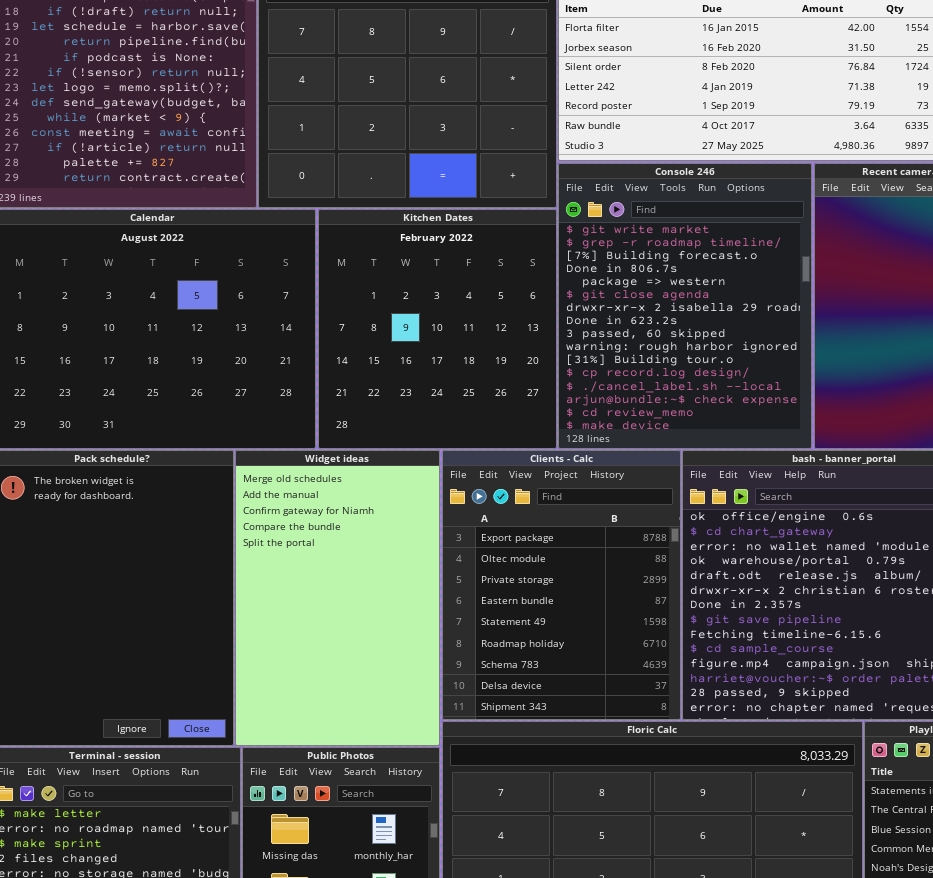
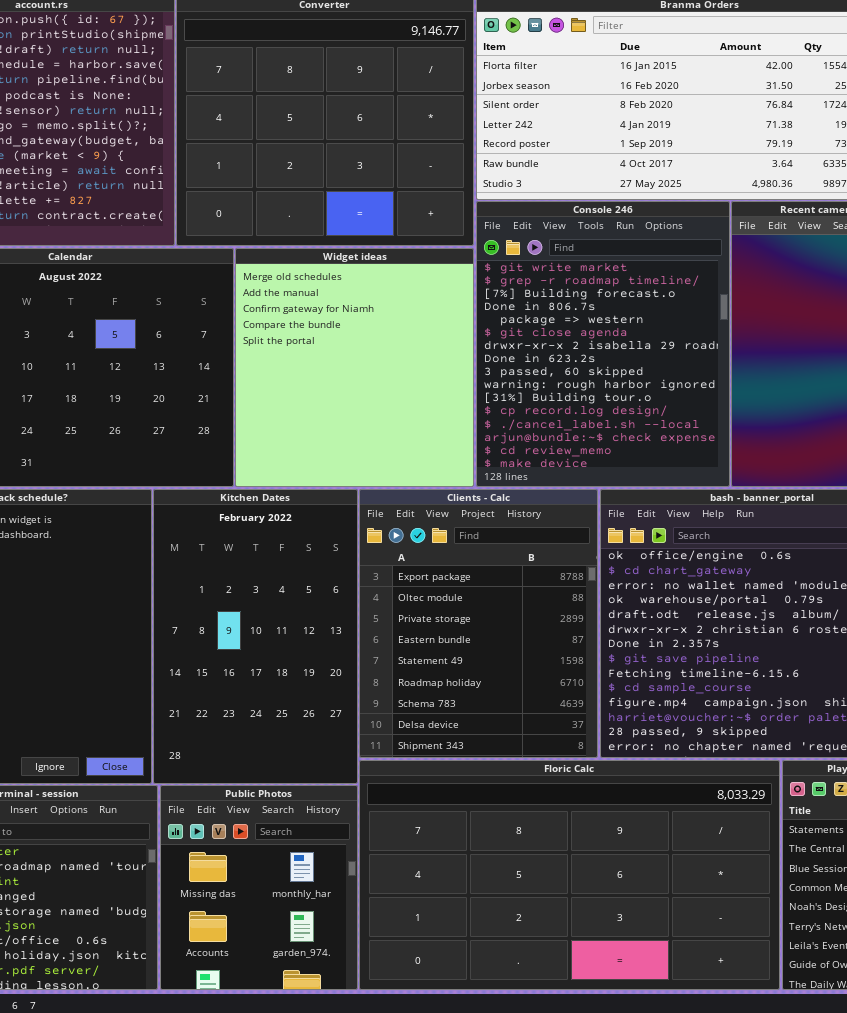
Kitchen Dates: [318,209,557,449] -> [153,489,358,784], moved, resized
Widget ideas: [235,450,440,746] -> [235,248,474,487], moved, resized

